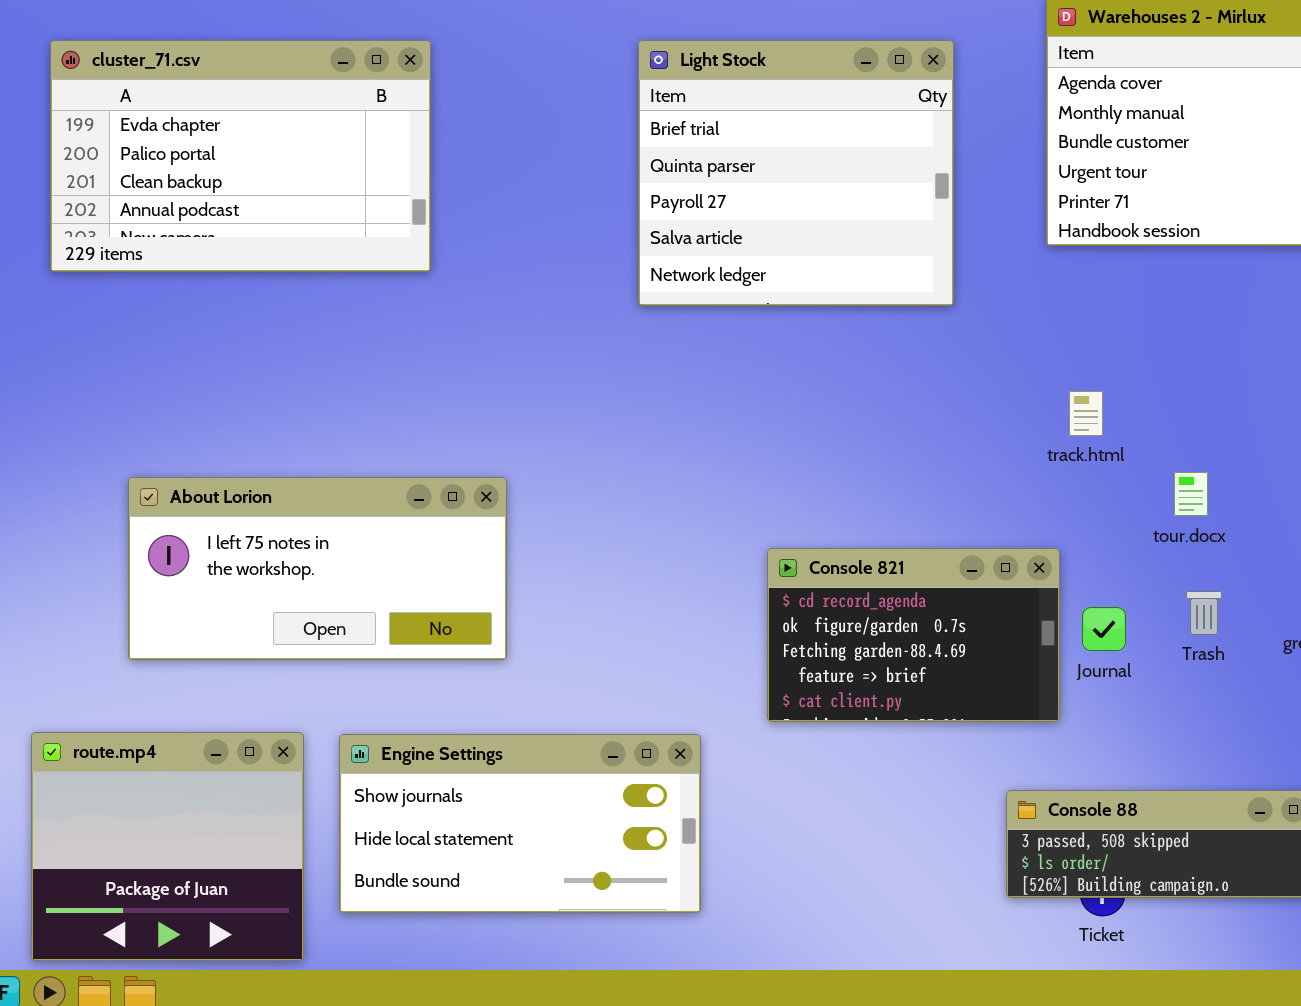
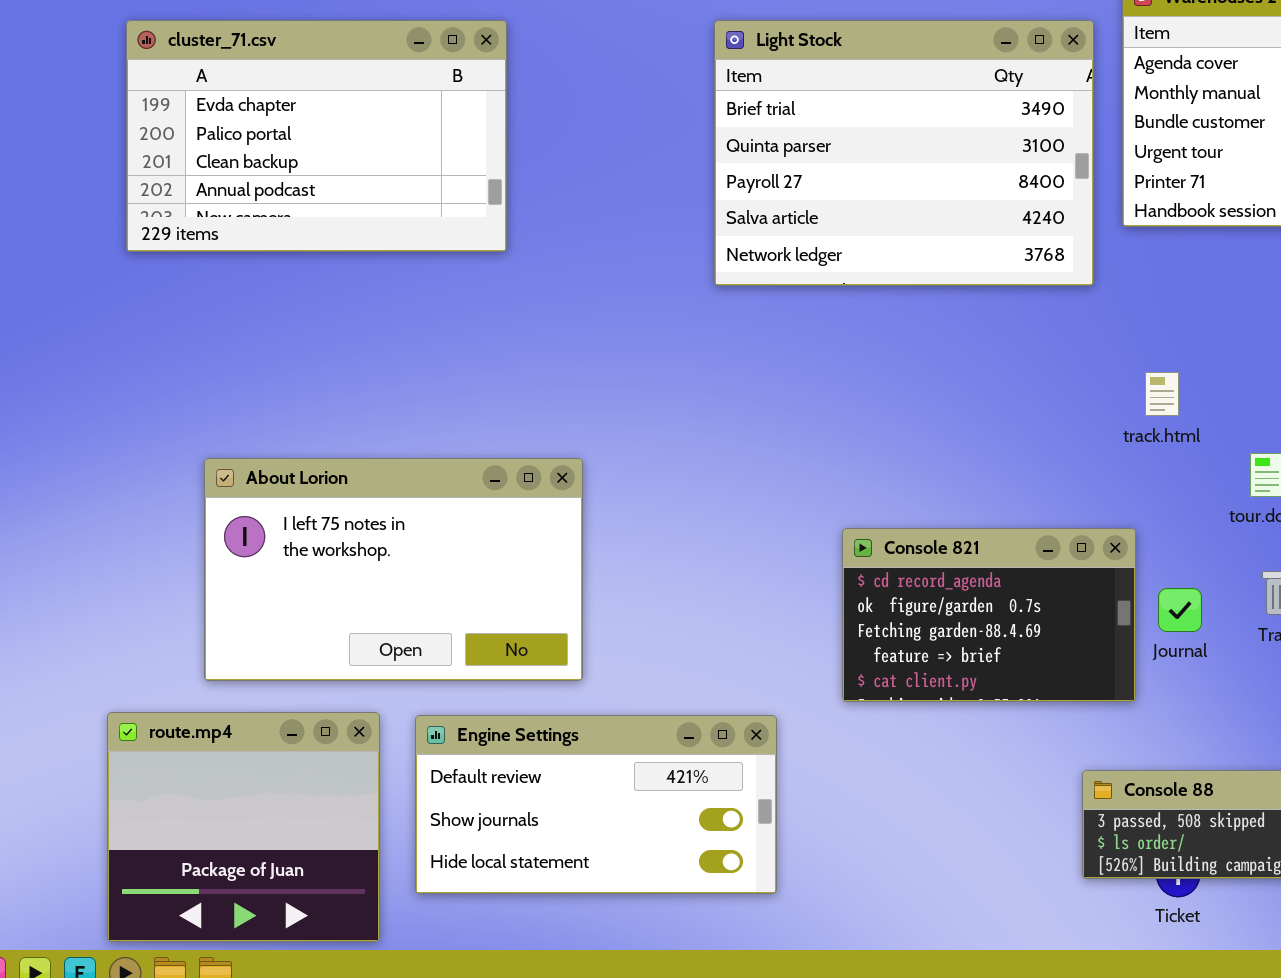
Light Stock: [638,40,954,306] -> [714,20,1094,286], resized
About Lorion: [128,477,507,660] -> [204,458,583,681], resized
Engine Settings: [339,734,701,913] -> [415,715,777,894], scrolled up 1 row

